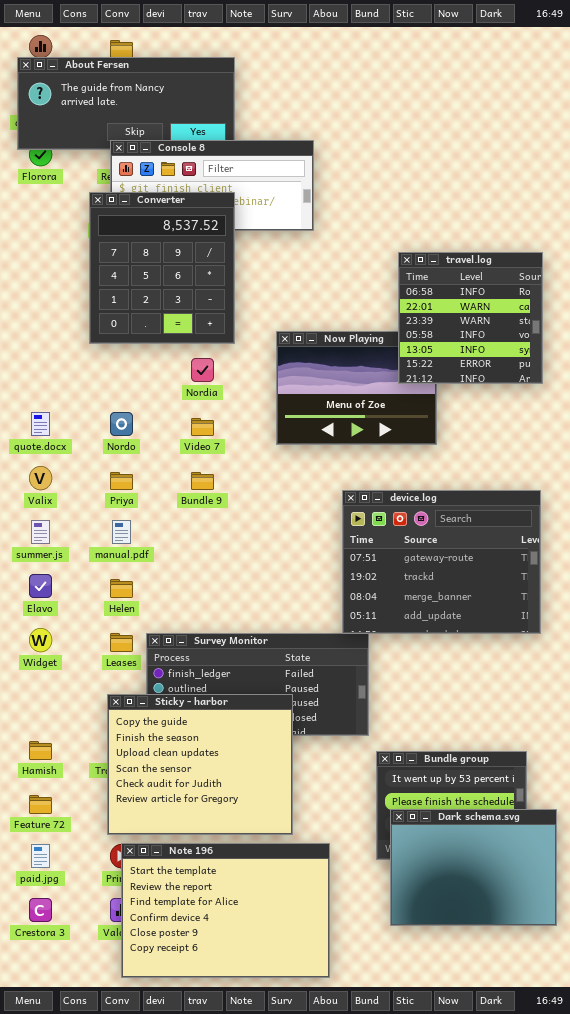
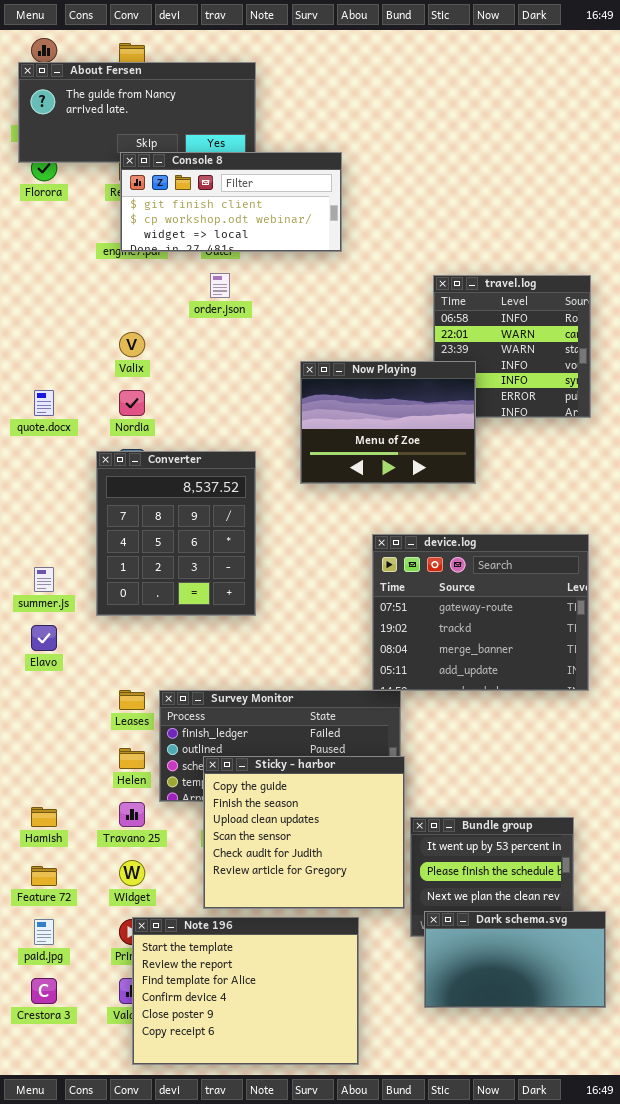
Converter: [89,192,235,344] -> [96,451,256,616], moved
Now Playing: [276,331,437,445] -> [300,361,476,484], raised
Nordia: [191,358,214,382] -> [119,390,145,416], moved
quote.docx: [31,412,50,436] -> [34,390,54,416], moved
Valix: [29,466,52,490] -> [119,332,145,357], moved
Helen: [110,579,133,598] -> [119,748,145,769], moved
Widget: [29,628,52,652] -> [119,860,145,886], moved
Sticky - harbor: [107,694,293,835] -> [203,756,405,909], moved
Dark schema.svg: [390,809,557,926] -> [424,911,606,1008], resized

